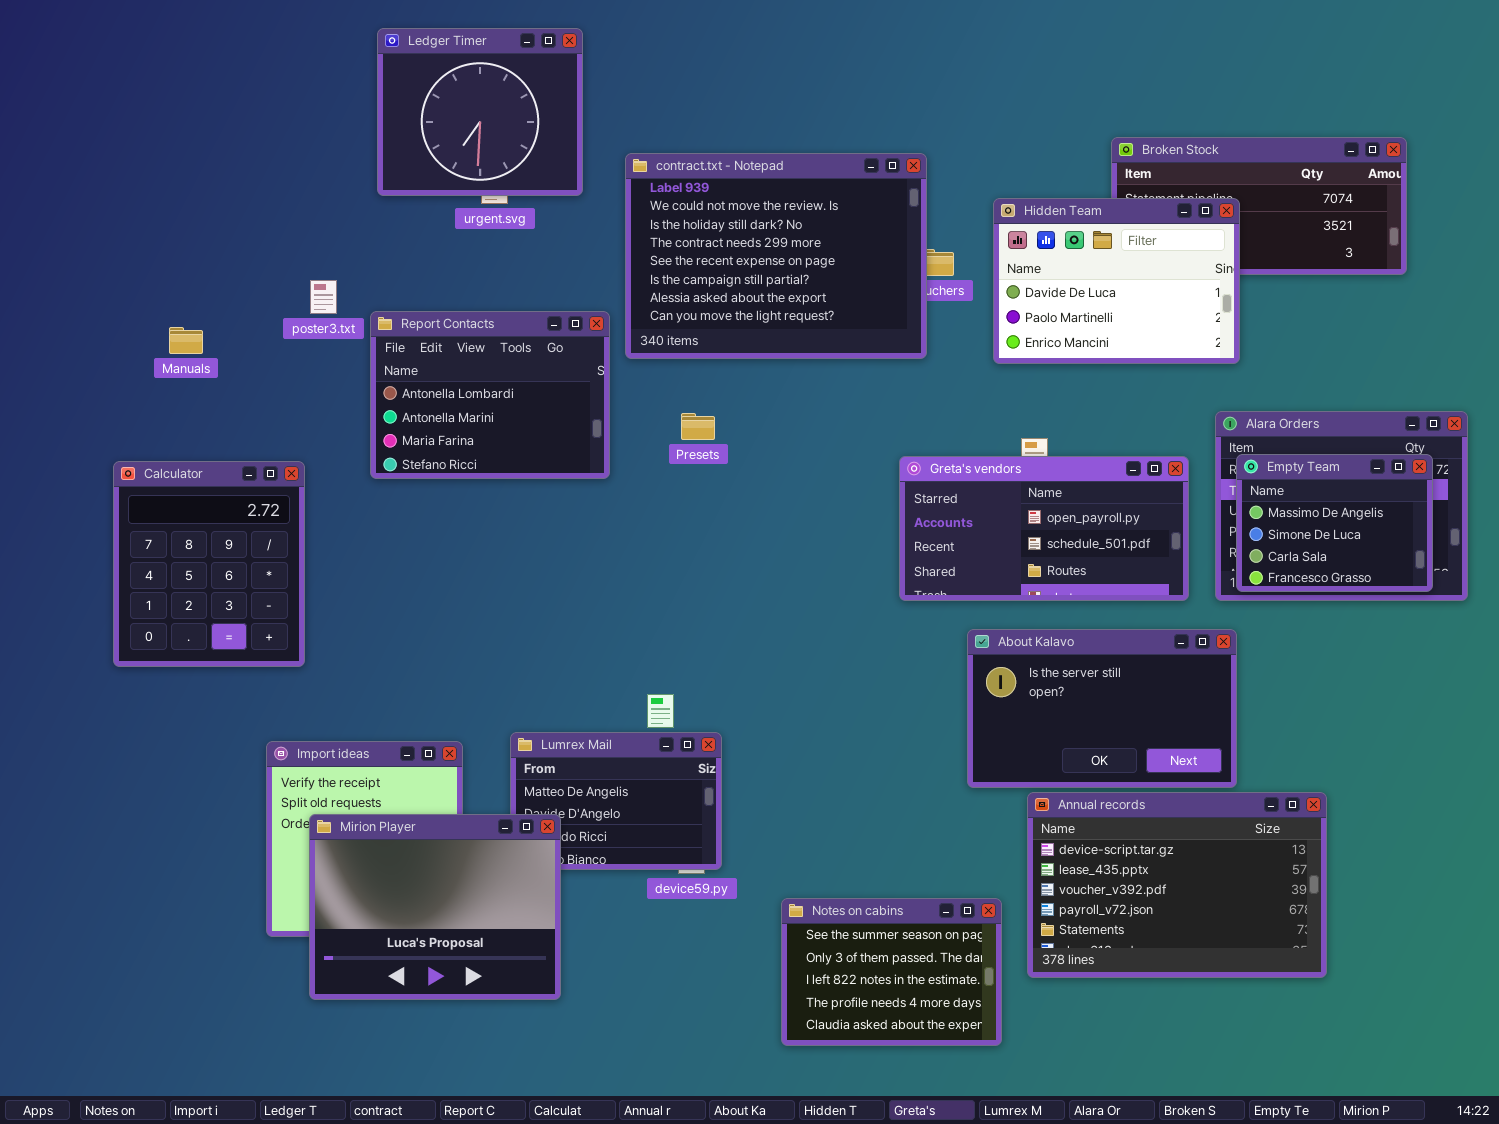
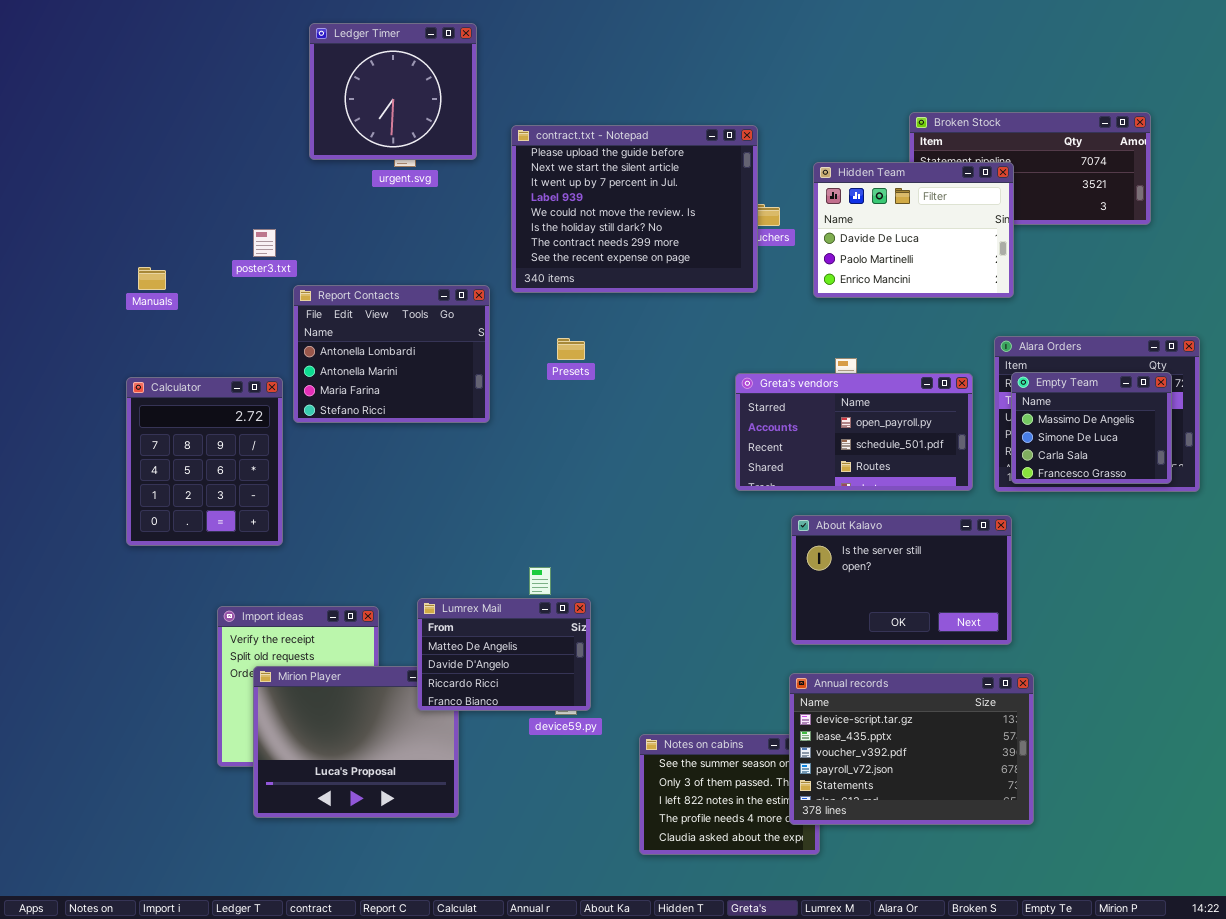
contract.txt - Notepad: [625,153,927,359] -> [511,125,758,293], scrolled up 3 rows
Report Contacts: [370,311,610,479] -> [293,285,490,423], moved
Calculator: [113,461,305,667] -> [126,377,283,546], moved
Lumrex Mail: [510,732,722,870] -> [417,598,591,711], raised
Annual records: [1027,792,1327,978] -> [789,673,1034,825], moved

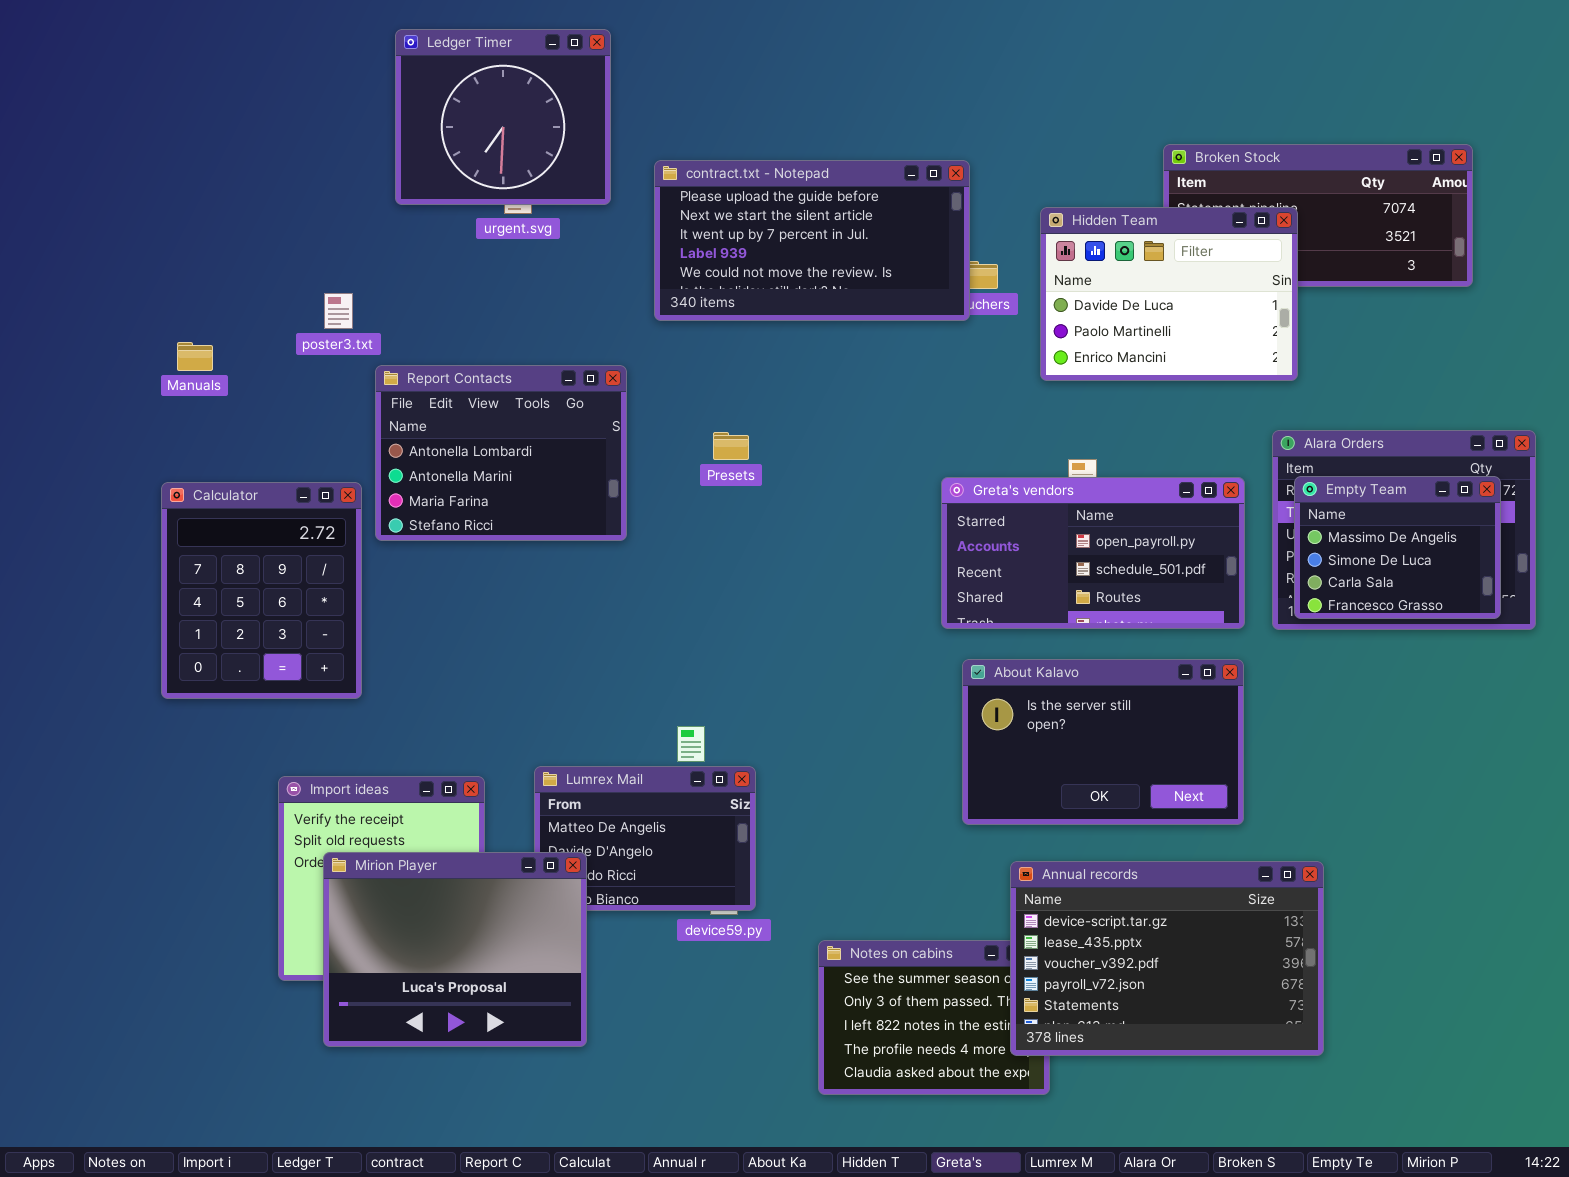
contract.txt - Notepad: [511,125,758,293] -> [654,160,970,321], resized
About Kalavo: [791,515,1012,645] -> [962,659,1244,825], moved
Mirion Player: [253,666,459,818] -> [323,852,587,1047], raised

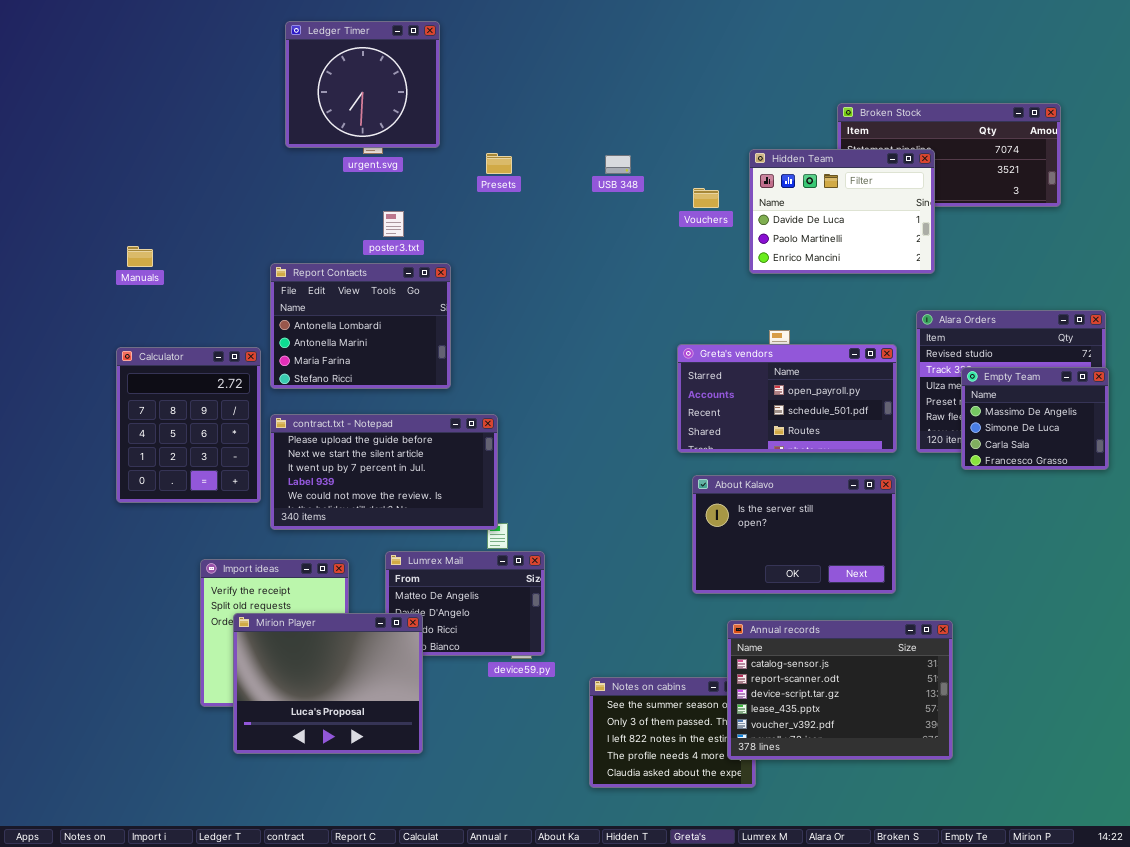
contract.txt - Notepad: [654,160,970,321] -> [270,414,498,530], moved
poster3.txt: [324,293,353,329] -> [383,211,404,237], moved
Presets: [713,432,749,460] -> [486,153,512,174], moved
Empty Team: [1294,476,1501,619] -> [961,367,1109,470], moved
Annual records: [1010,861,1324,1056] -> [727,620,953,760], scrolled up 2 rows

